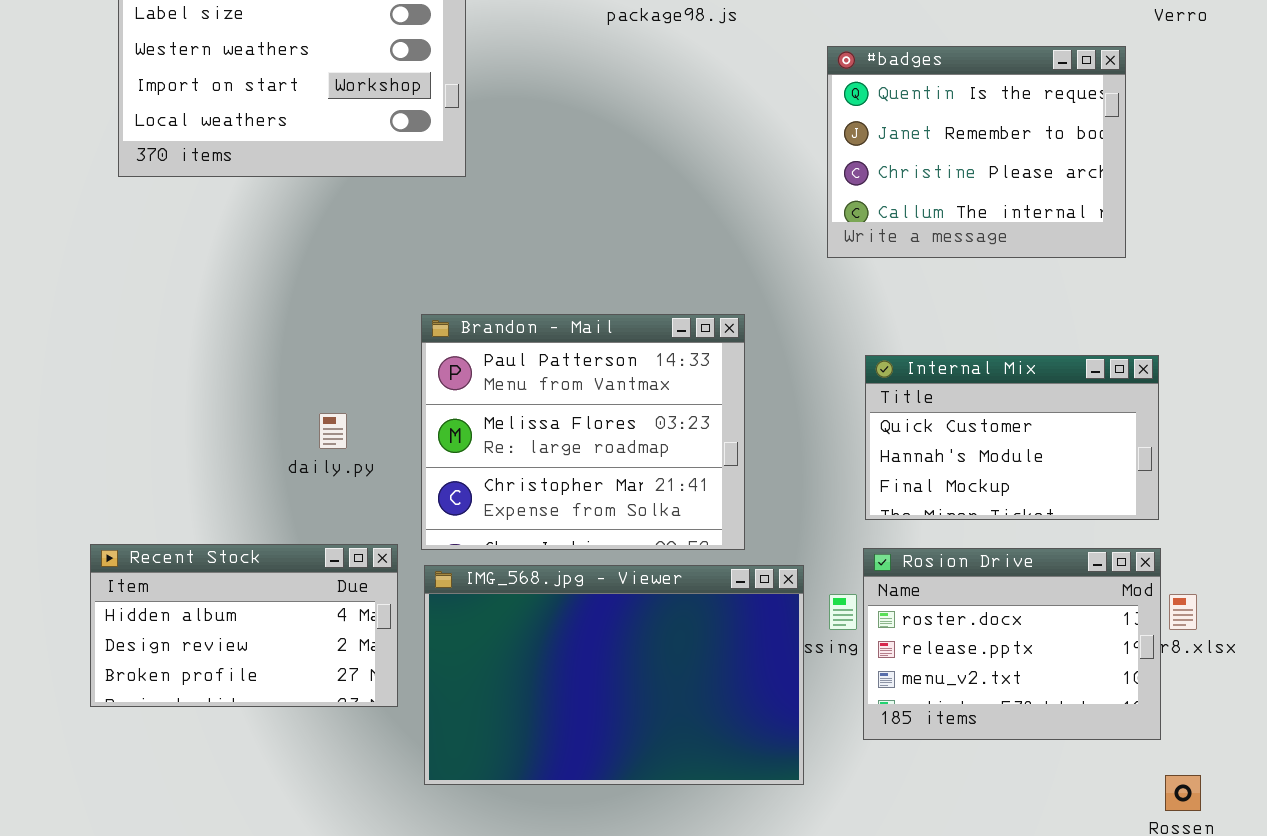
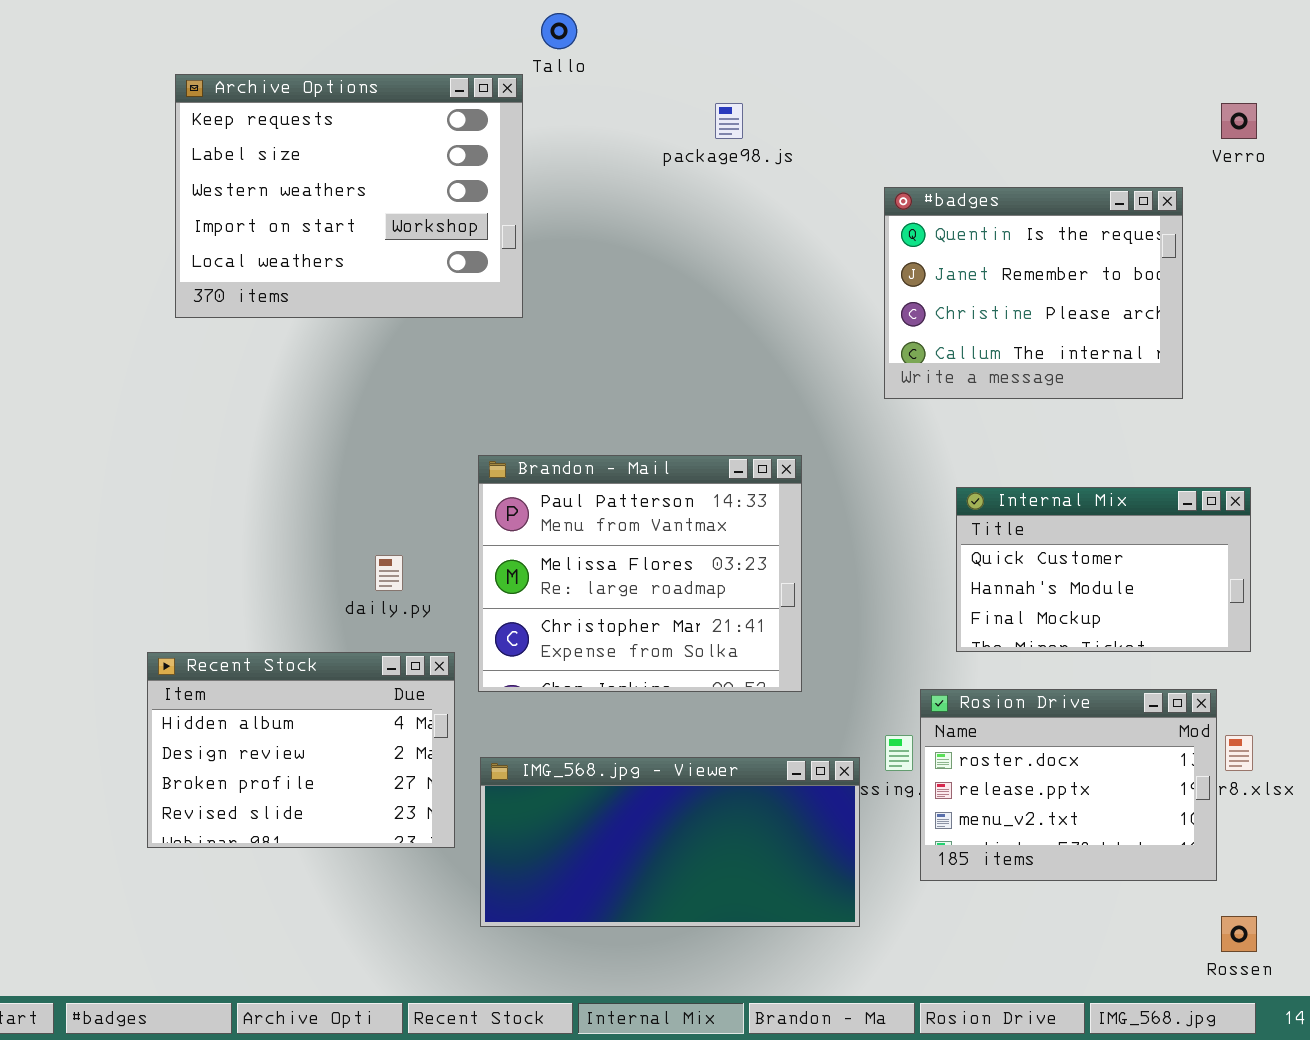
Internal Mix: [865,355,1159,520] -> [956,487,1251,652], moved
Recent Stock: [90,544,398,707] -> [147,652,455,848], resized
IMG_568.jpg - Viewer: [424,565,804,785] -> [480,757,860,927], resized

